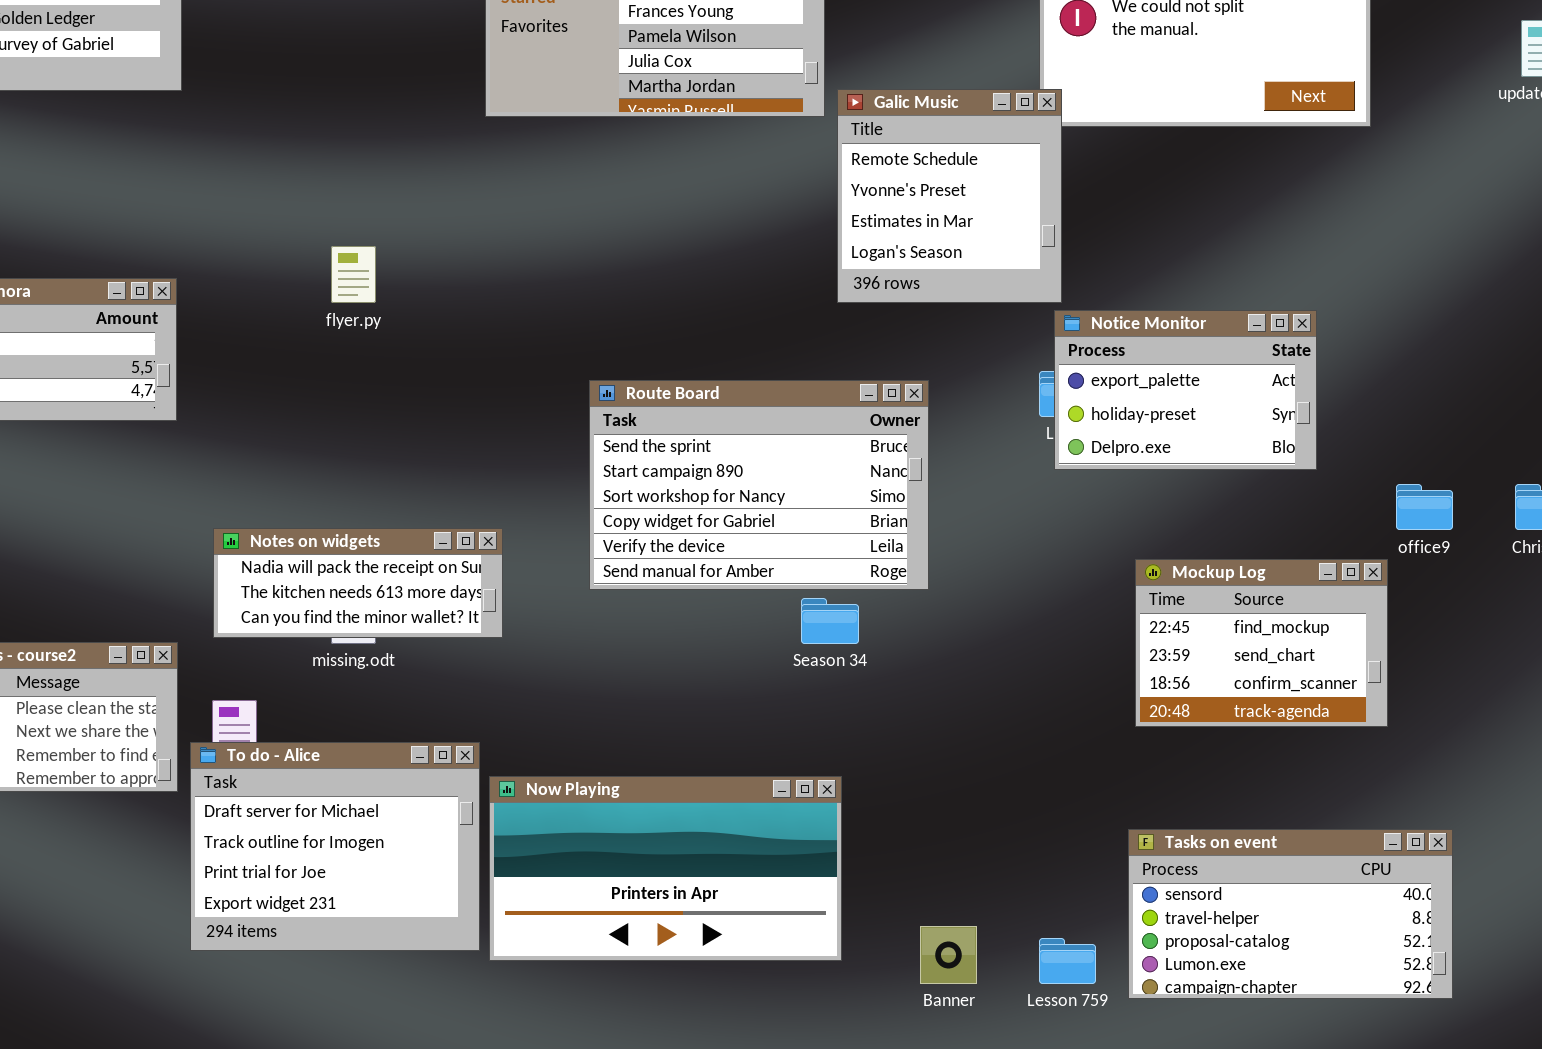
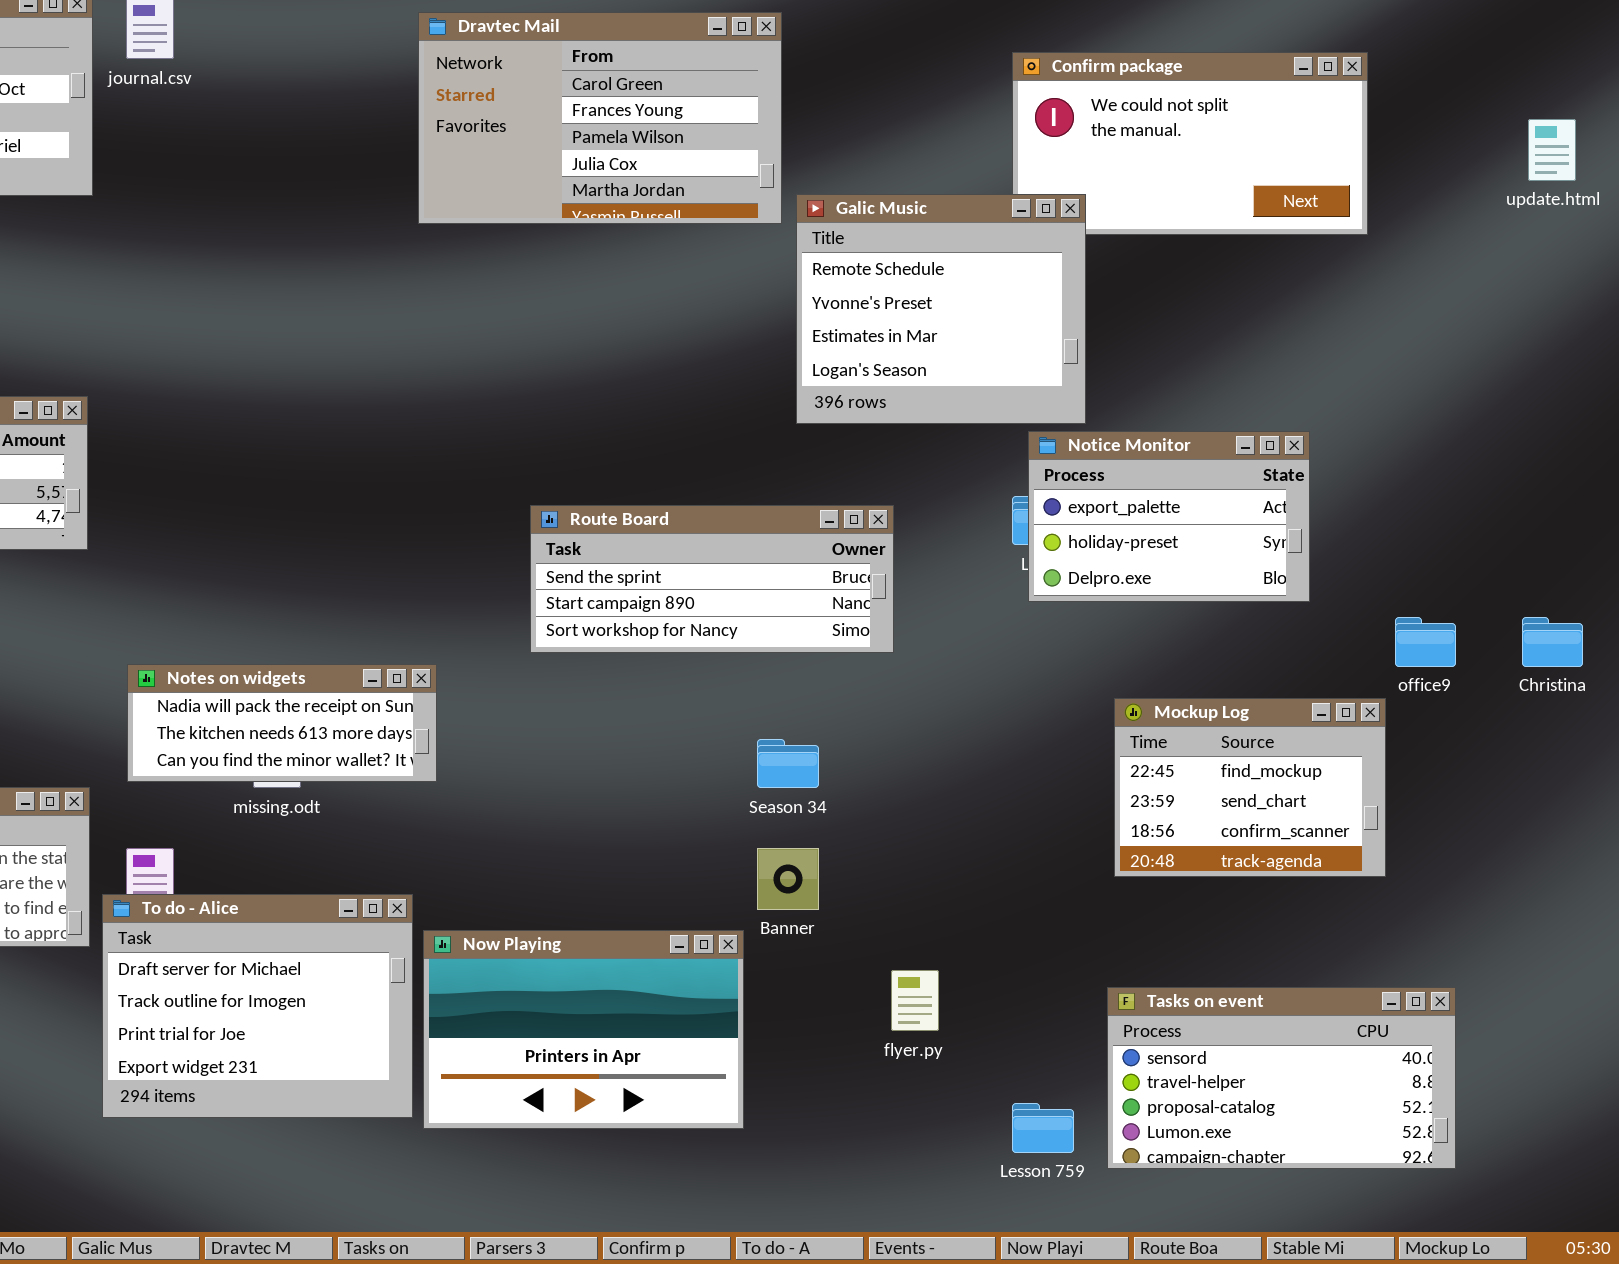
Galic Music: [837,89,1062,303] -> [796,194,1086,424], resized
flyer.py: [331,246,376,303] -> [891,970,939,1031], moved
Route Board: [589,380,929,590] -> [530,505,894,653], resized
Now Playing: [489,776,842,961] -> [423,930,744,1129], resized
Banner: [920,926,977,984] -> [757,848,819,910], moved

